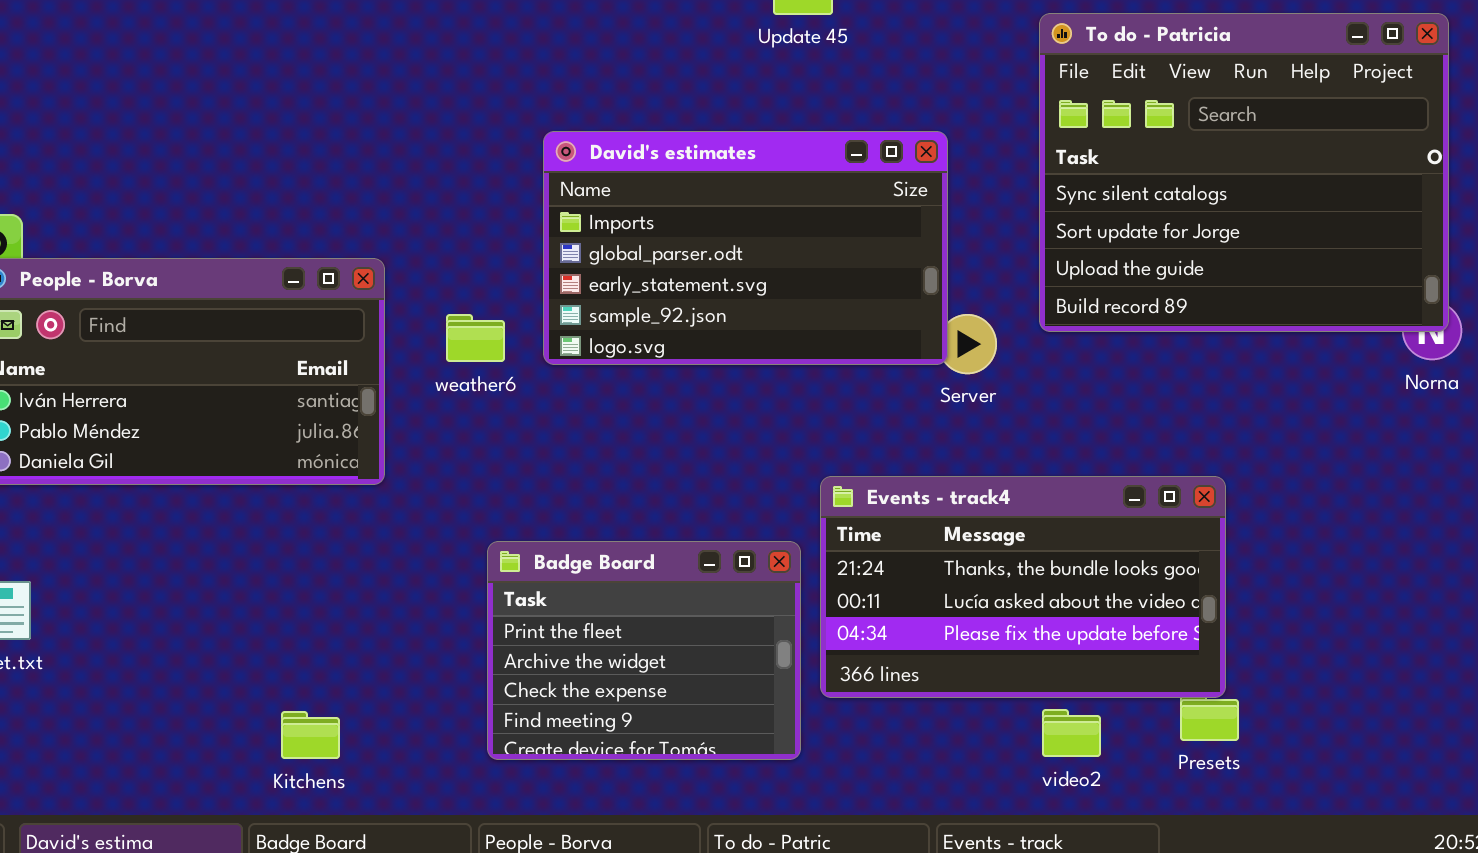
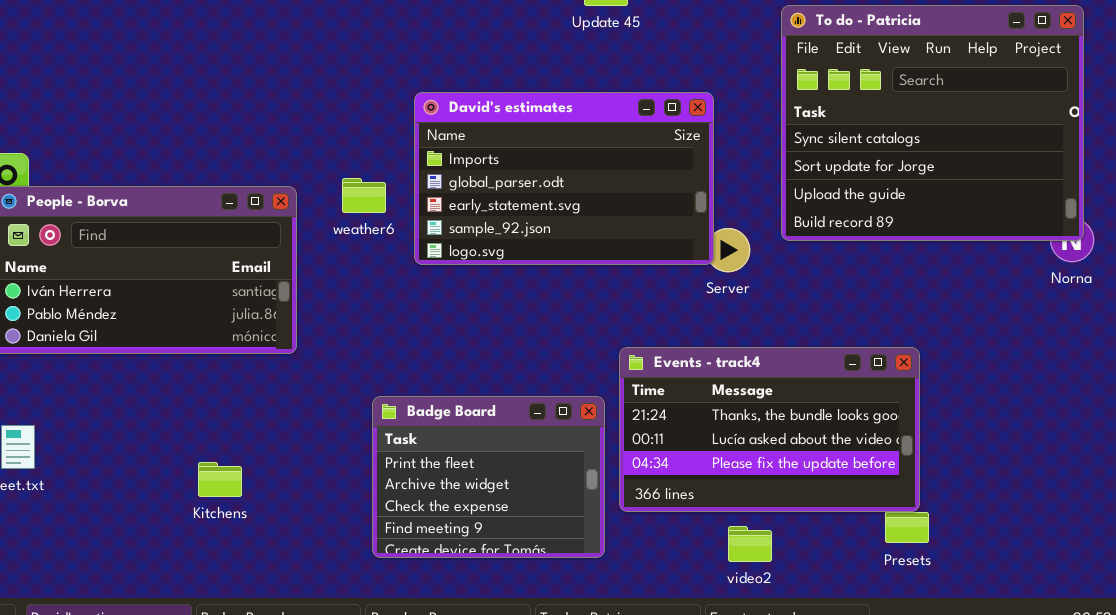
weather6: [446,314,505,362] -> [342,178,386,213], moved
video2: [1042,709,1101,757] -> [728,526,772,562], moved
Kitchens: [281,711,340,759] -> [198,462,242,497], moved

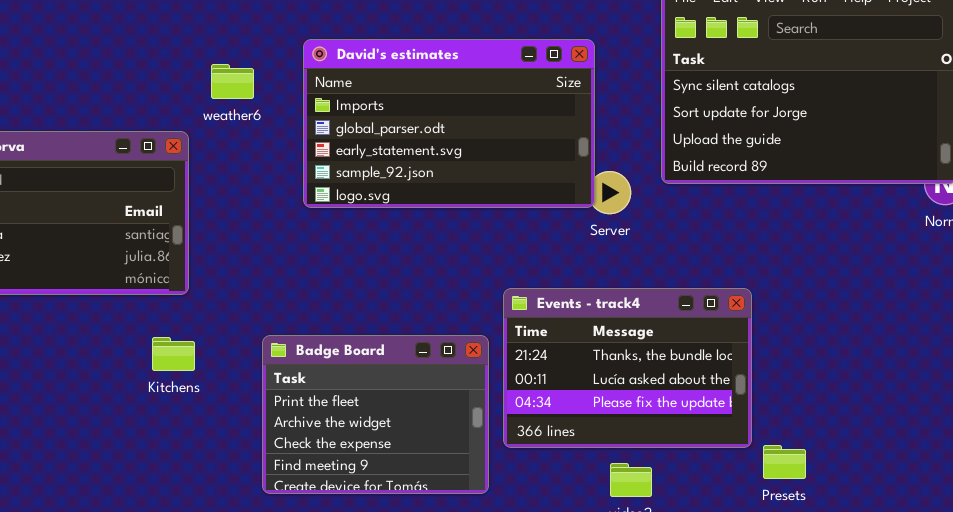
weather6: [342,178,386,213] -> [211,64,254,99], moved
Events - track4: [619,347,920,512] -> [503,288,752,448], resized
Kitchens: [198,462,242,497] -> [152,337,195,371], moved

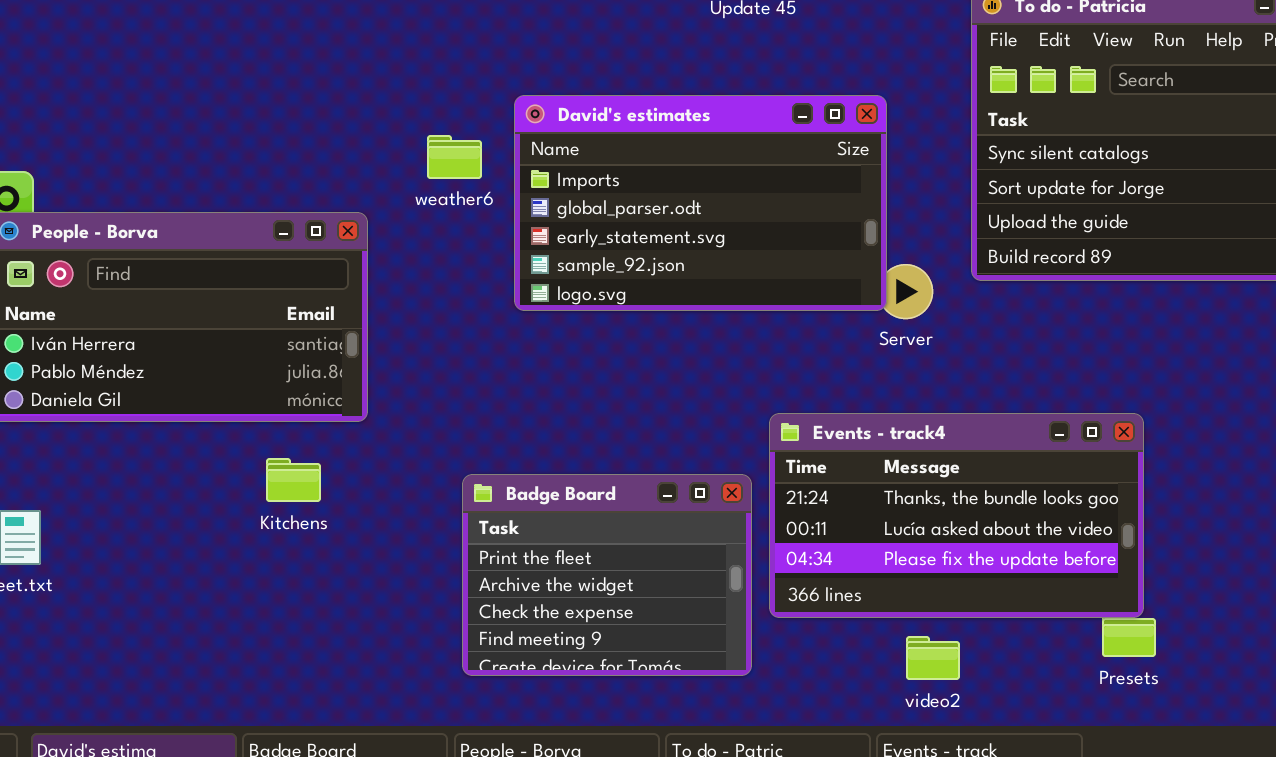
weather6: [211,64,254,99] -> [427,135,482,179], moved
Events - track4: [503,288,752,448] -> [769,413,1144,618], resized
Kitchens: [152,337,195,371] -> [266,458,321,502], moved

